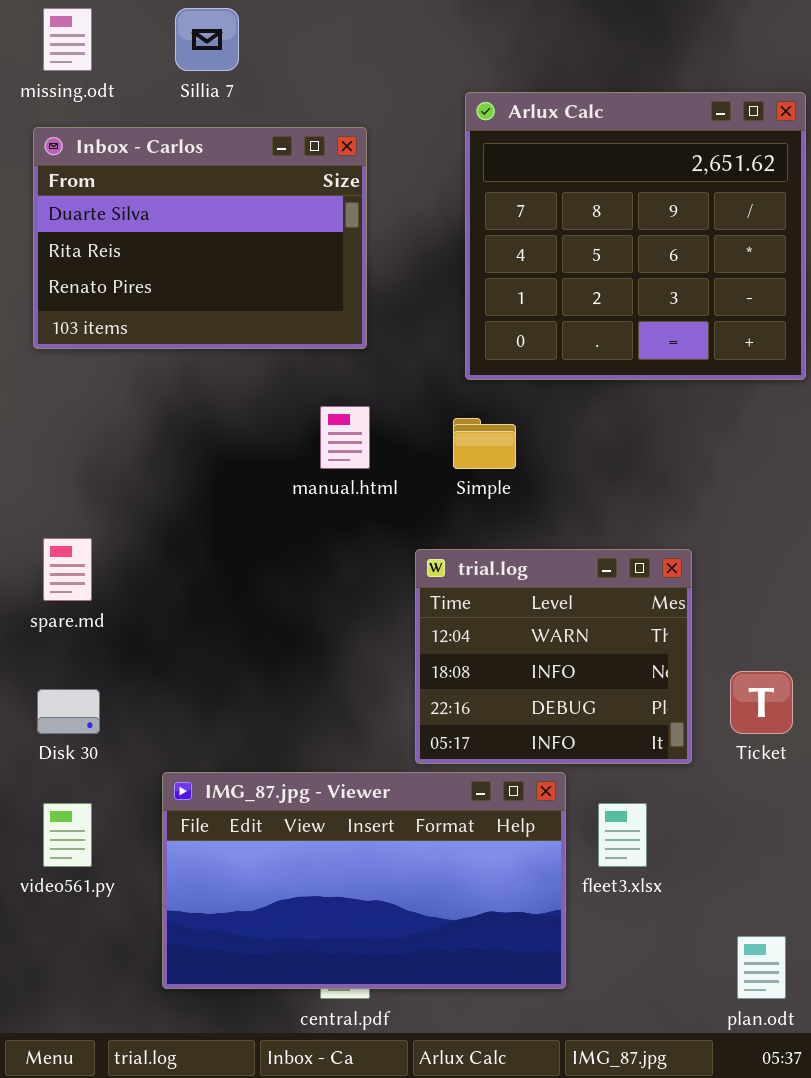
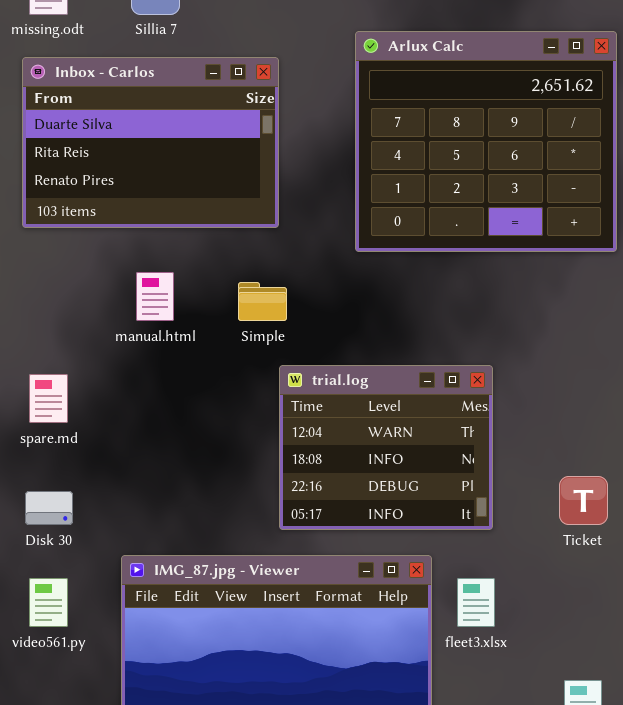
manual.html: [320,406,370,469] -> [136,272,174,321], moved
Simple: [453,418,516,469] -> [238,282,287,321], moved
trial.log: [415,549,692,764] -> [279,365,493,530], moved

